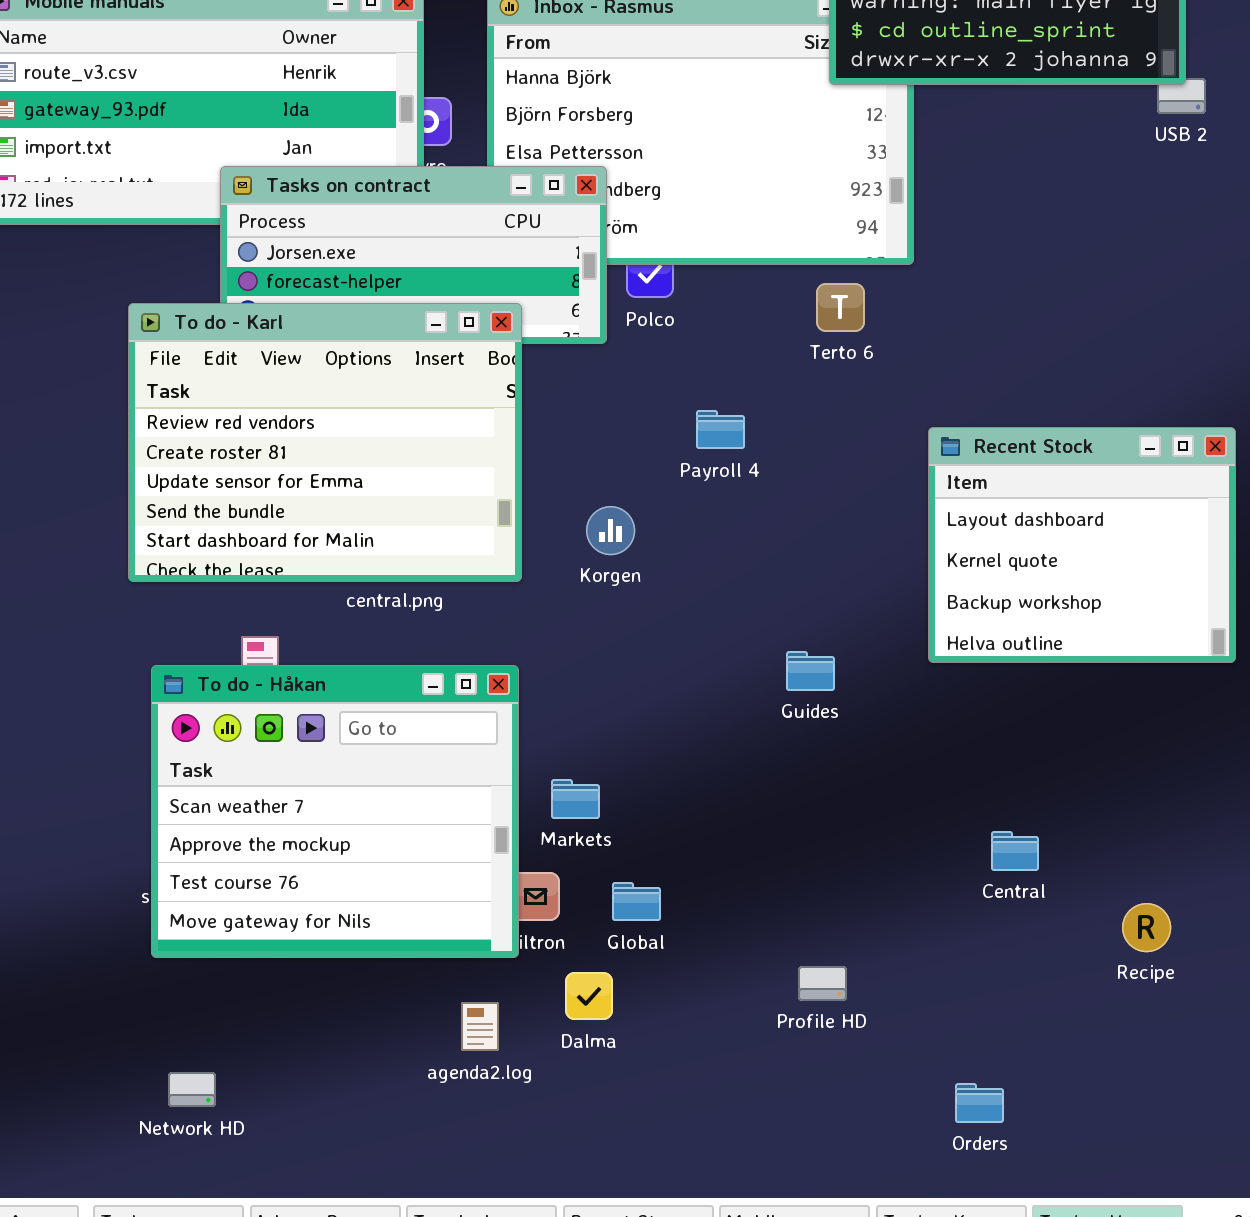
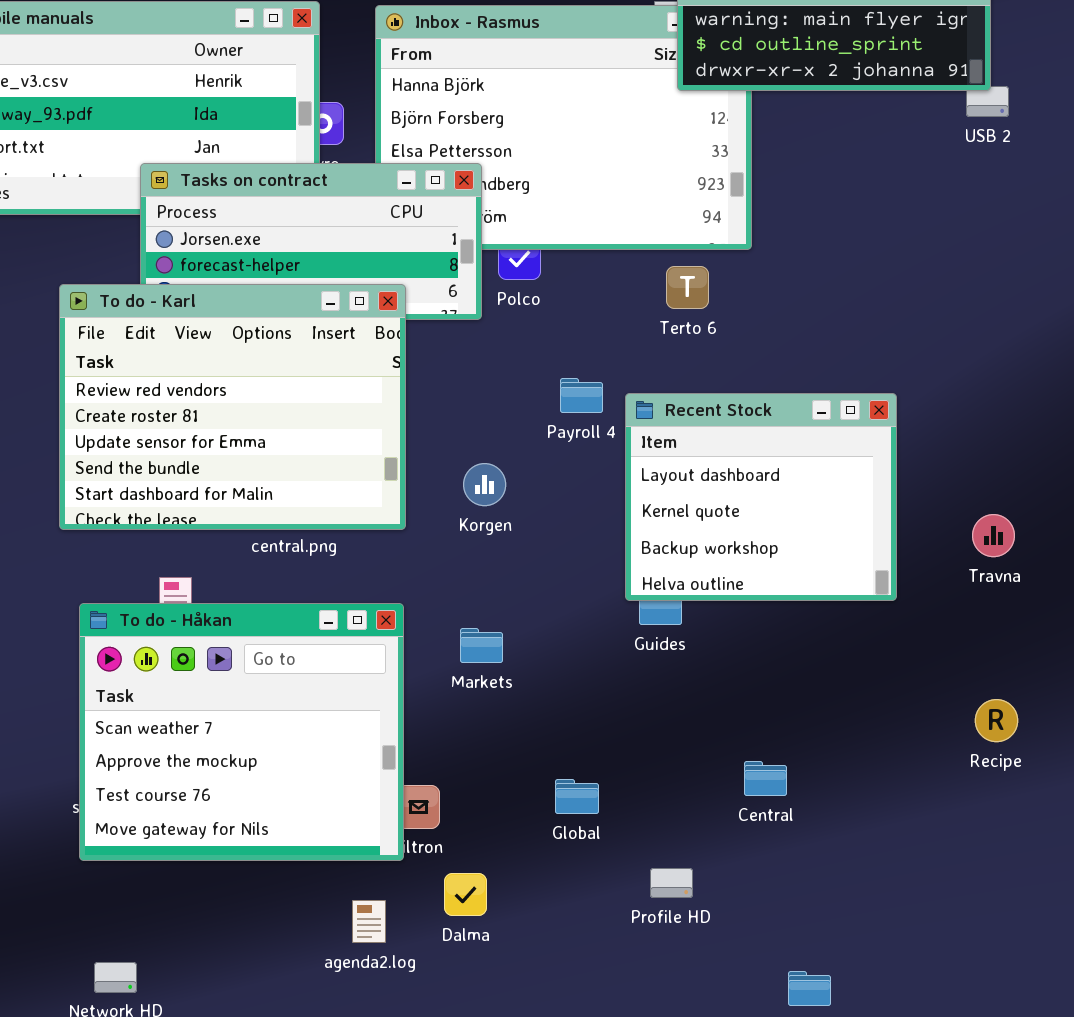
Recent Stock: [928,427,1236,663] -> [625,393,897,601], moved
Markets: [551,779,600,819] -> [460,628,503,663], moved
Central: [991,831,1039,871] -> [744,761,787,796], moved
Global: [612,882,661,921] -> [555,779,599,814], moved
Recipe: [1122,903,1171,952] -> [975,699,1018,742], moved

